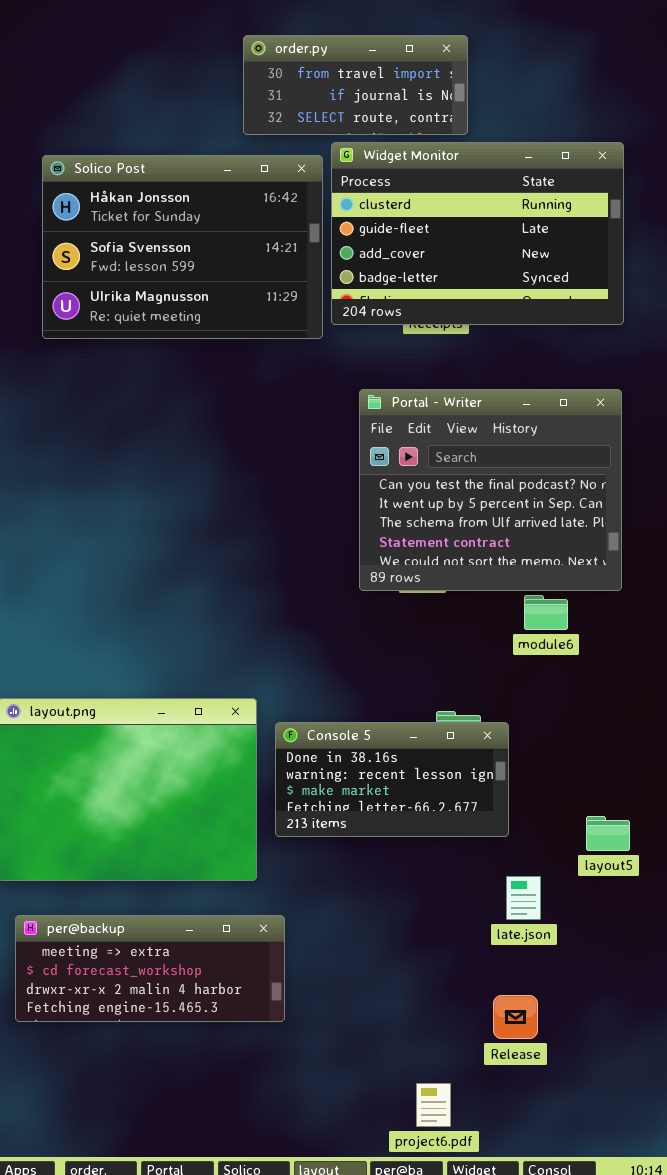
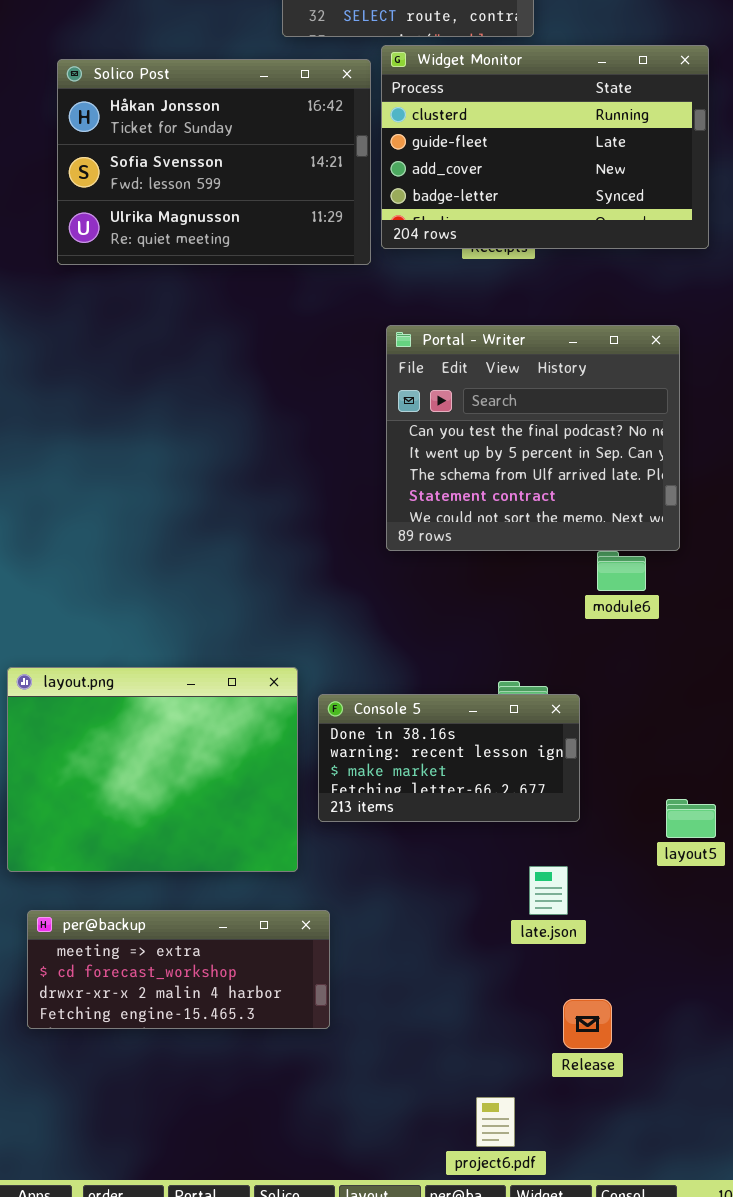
Portal - Writer: [359,389,622,591] -> [386,325,680,551], moved
late.json: [506,876,541,920] -> [529,866,568,915], moved

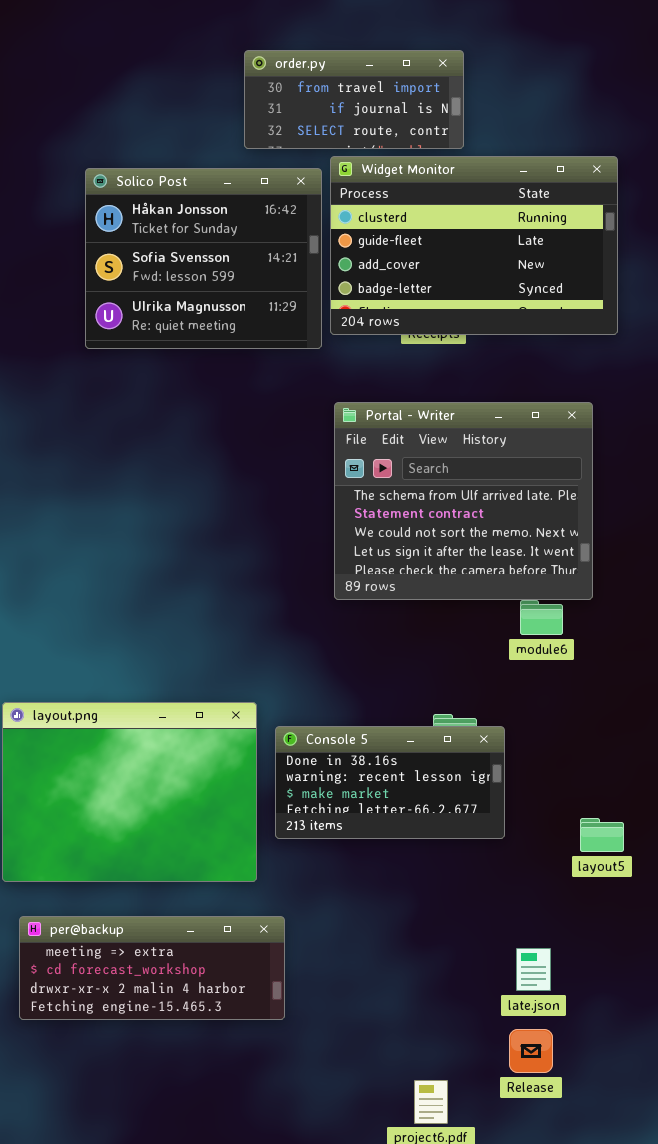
Solico Post: [57,59,371,265] -> [85,168,322,349], resized
Portal - Writer: [386,325,680,551] -> [334,402,593,600], scrolled down 2 rows
late.json: [529,866,568,915] -> [516,948,551,991], moved
Release: [563,999,612,1049] -> [509,1029,553,1073], moved

